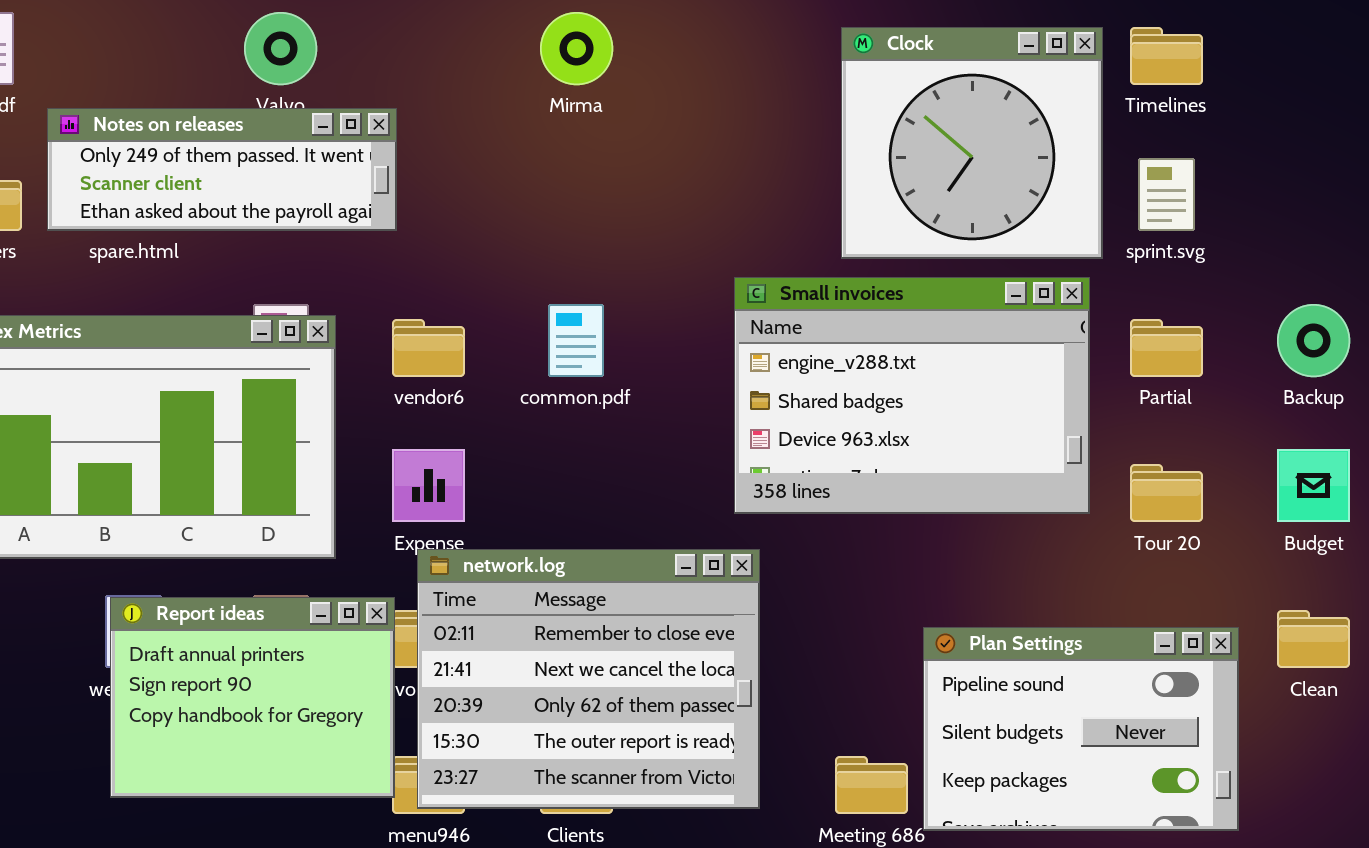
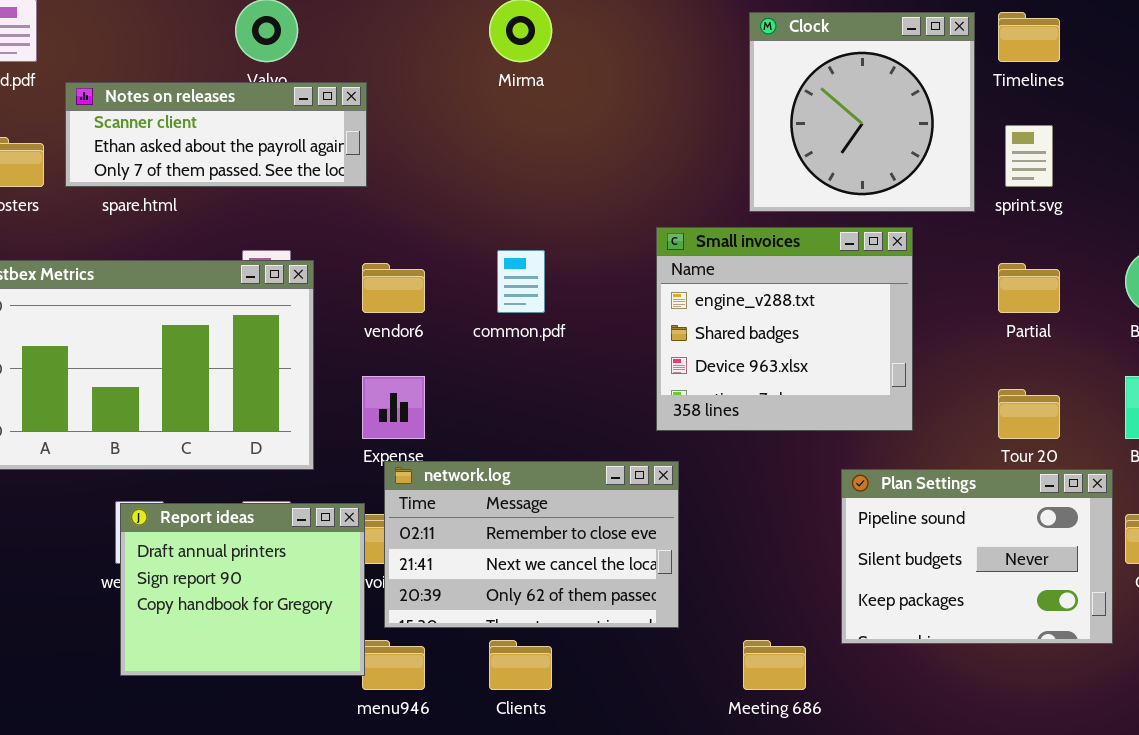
Notes on releases: [47,108,397,231] -> [65,82,367,187], scrolled down 1 row
Small invoices: [734,277,1090,514] -> [656,227,913,431], resized
network.log: [417,549,760,809] -> [384,461,679,628], resized
Plan Settings: [923,627,1239,831] -> [841,469,1113,644], moved

